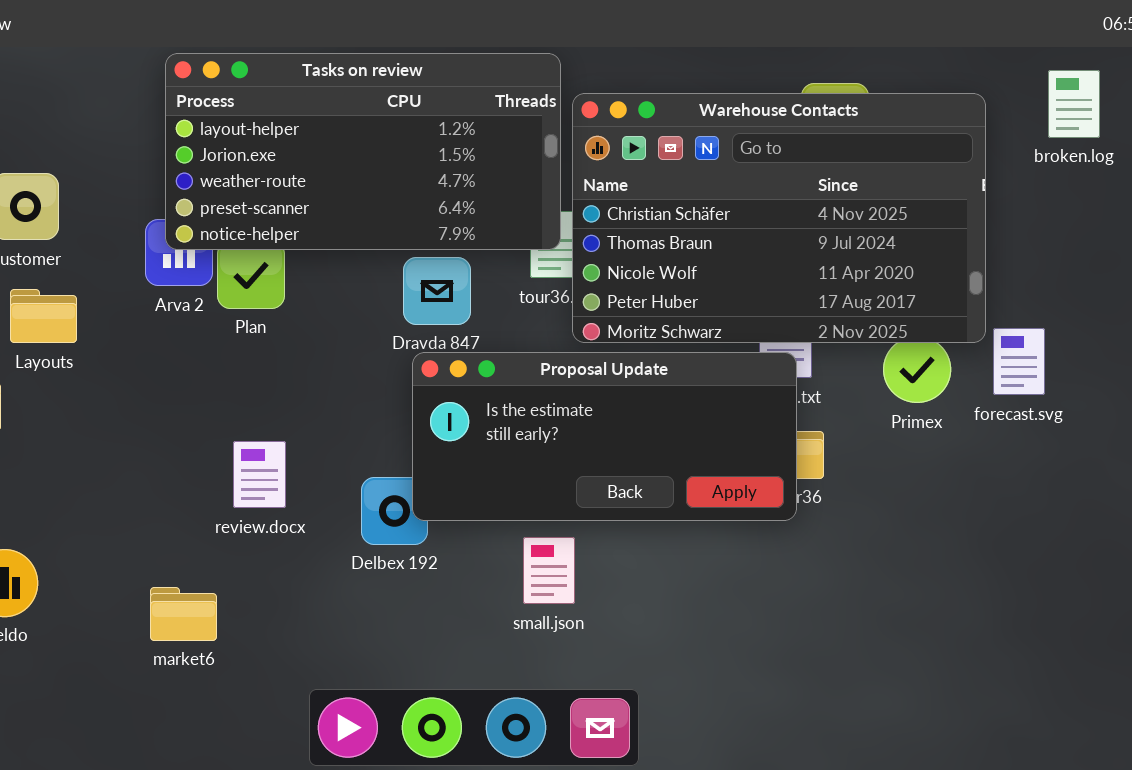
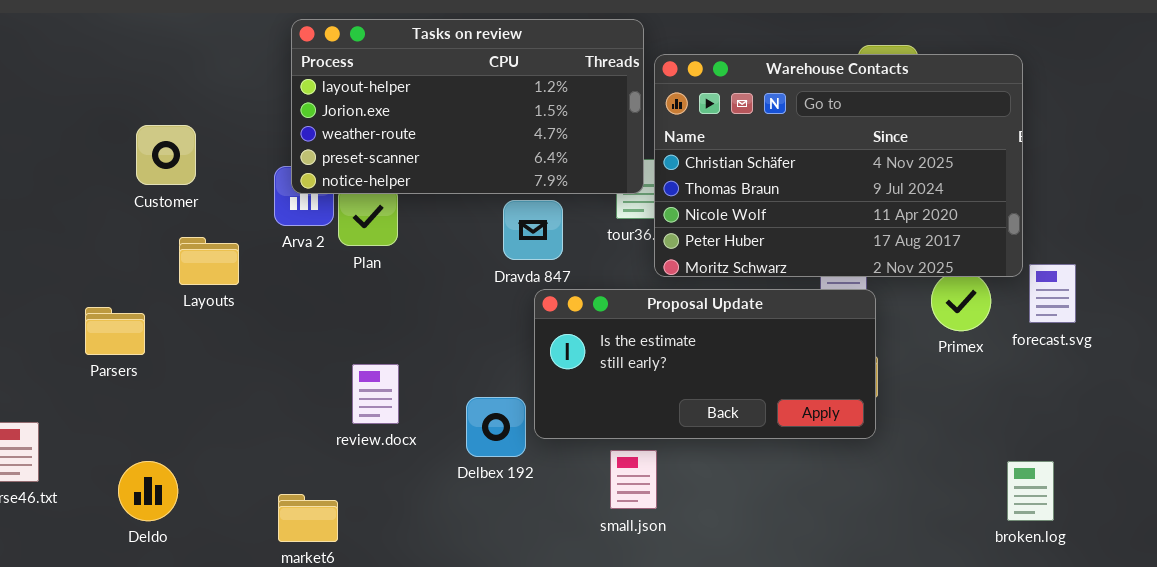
broken.log: [1048,70,1100,138] -> [1007,461,1054,521], moved
Layouts: [10,289,77,343] -> [179,237,239,285], moved
Proposal Update: [412,352,797,521] -> [534,289,876,439], moved

